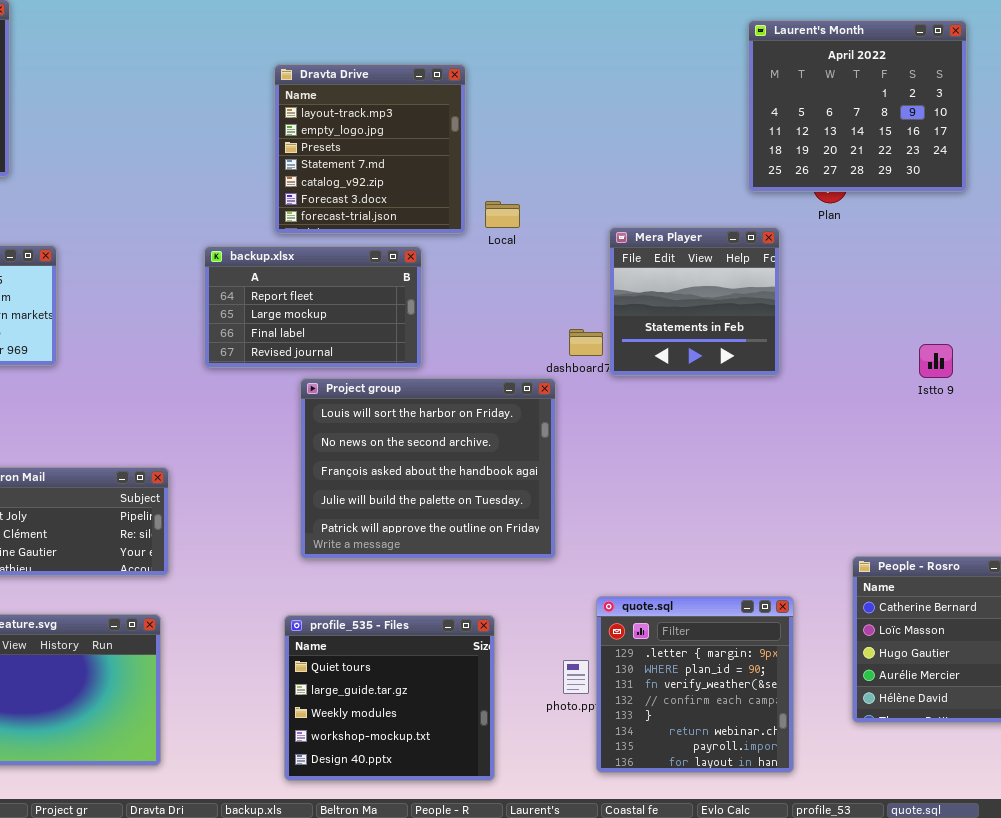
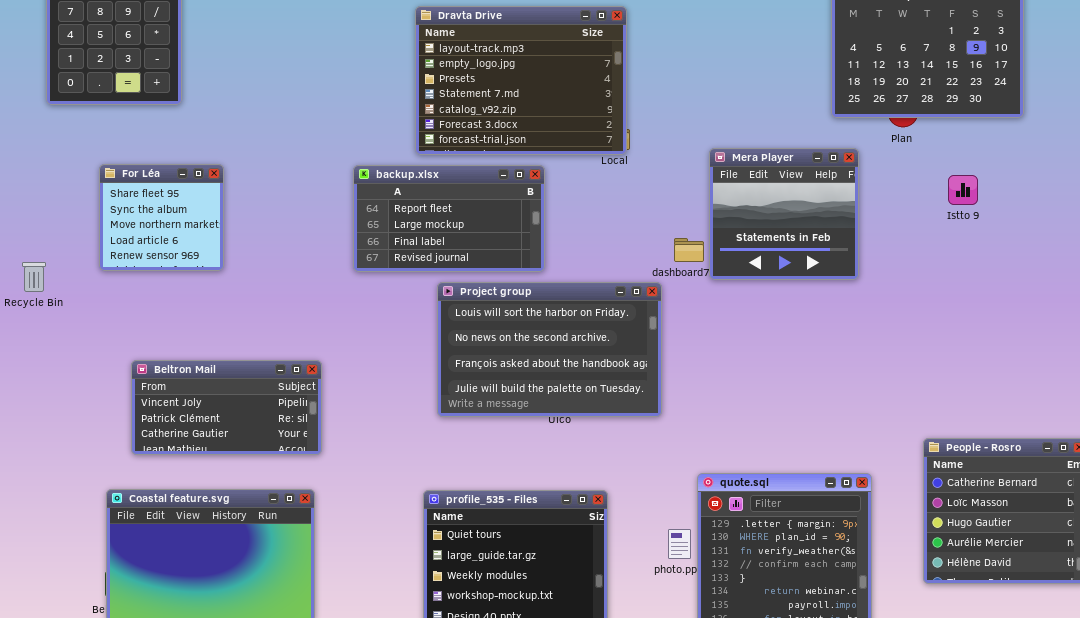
Dravta Drive: [274,64,466,234] -> [415,6,627,155], resized
Istto 9: [919,344,953,378] -> [948,175,978,205], moved
Project group: [300,378,556,559] -> [437,282,662,417], resized

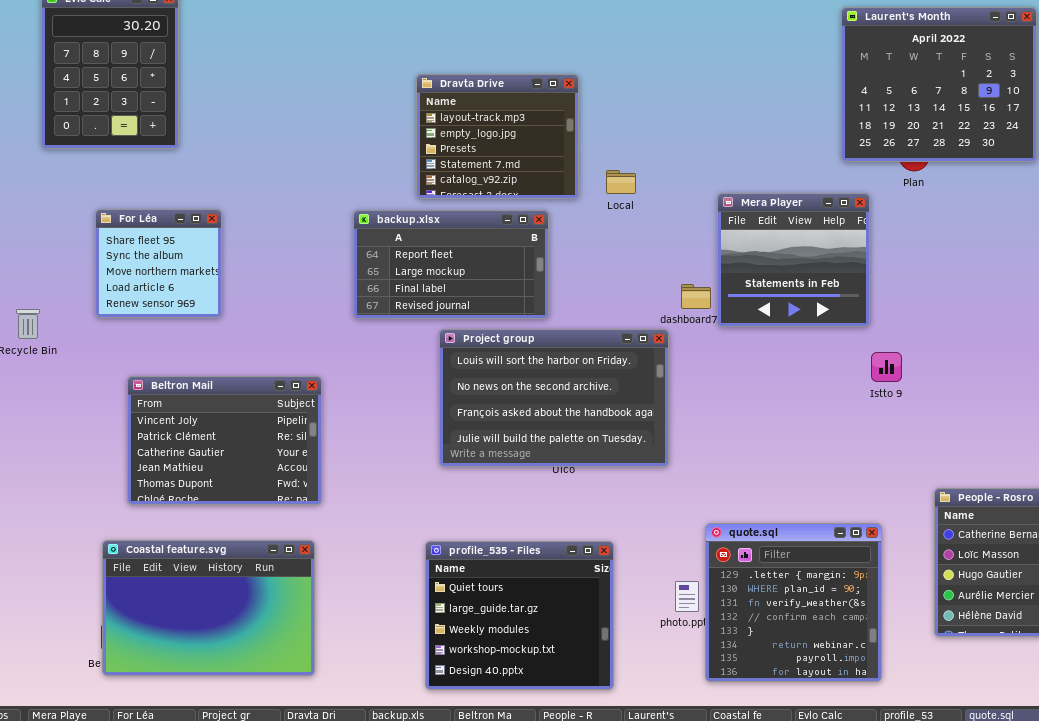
Dravta Drive: [415,6,627,155] -> [416,74,579,199], resized
Istto 9: [948,175,978,205] -> [871,352,902,382], moved
Beltron Mail: [131,360,322,455] -> [127,376,322,505], resized

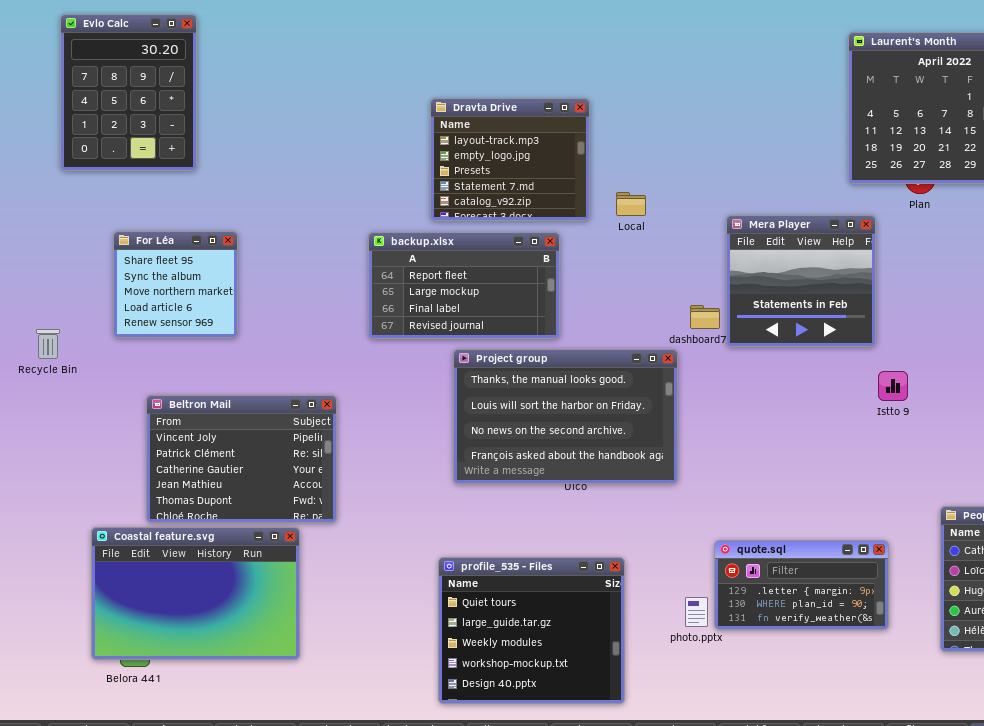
Project group: [439,329,669,467] -> [453,349,678,484], scrolled up 1 row
quote.sql: [705,523,882,682] -> [714,540,889,630], resized
Coastal feature.svg: [102,540,315,676] -> [91,527,300,660], moved

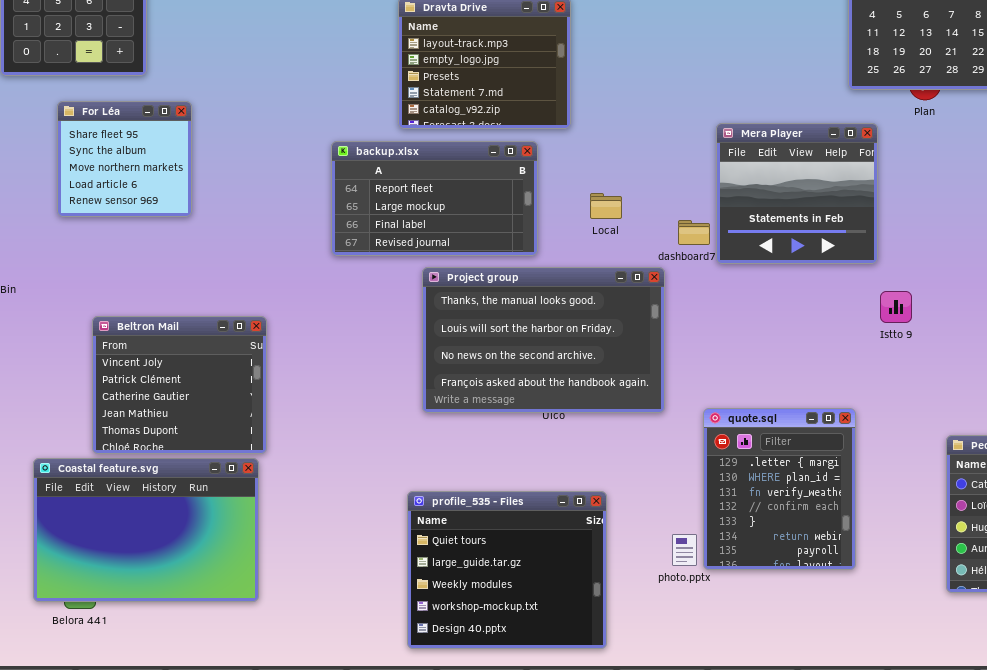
Local: [616,192,646,216] -> [590,193,622,219], moved
For Léa: [113,231,238,338] -> [57,101,192,217], moved
Beltron Mail: [146,395,337,523] -> [92,316,267,454], resized
quote.sql: [714,540,889,630] -> [703,408,856,570], resized

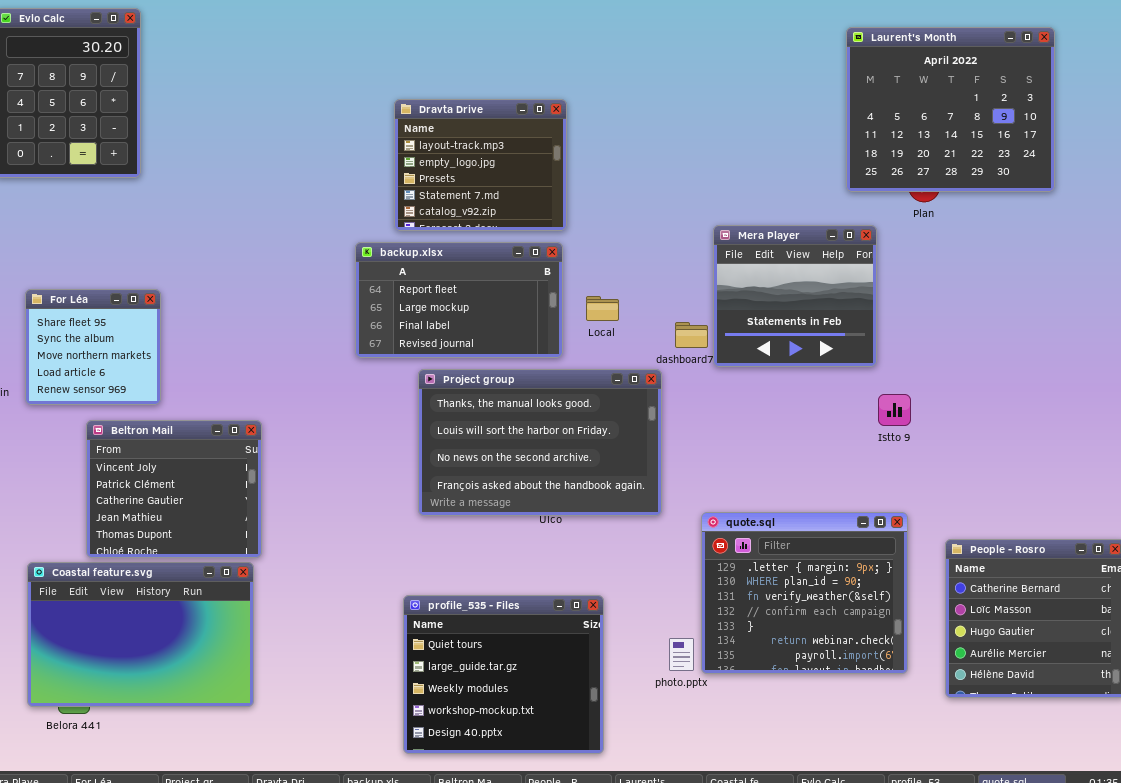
For Léa: [57,101,192,217] -> [25,289,161,405], moved
backup.xlsx: [331,141,538,256] -> [355,242,563,358], moved
quote.sql: [703,408,856,570] -> [701,512,908,674], resized

